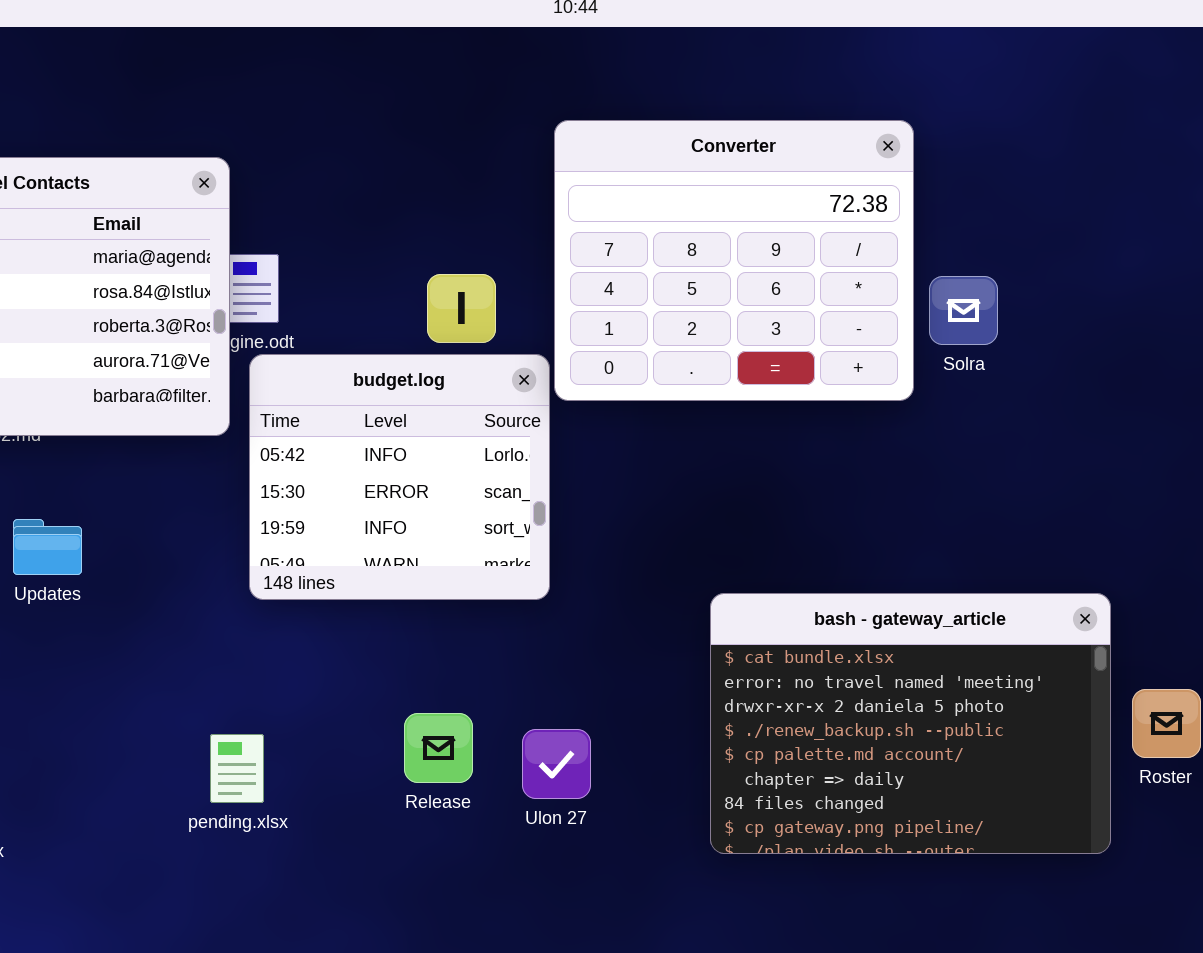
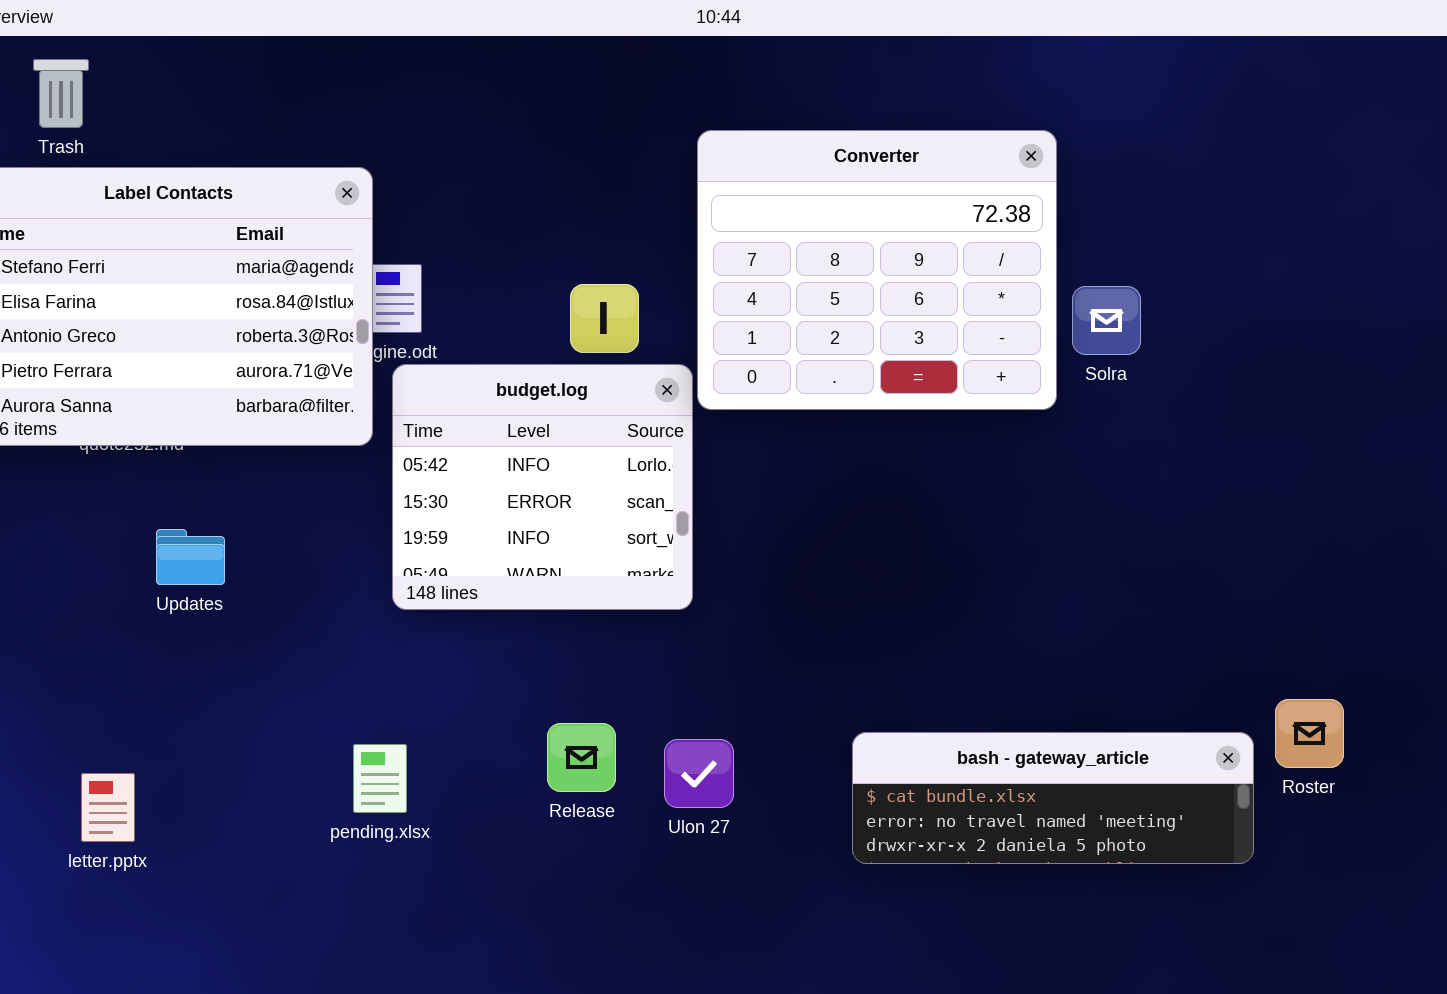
bash - gateway_article: [710,593,1111,854] -> [852,732,1254,864], resized

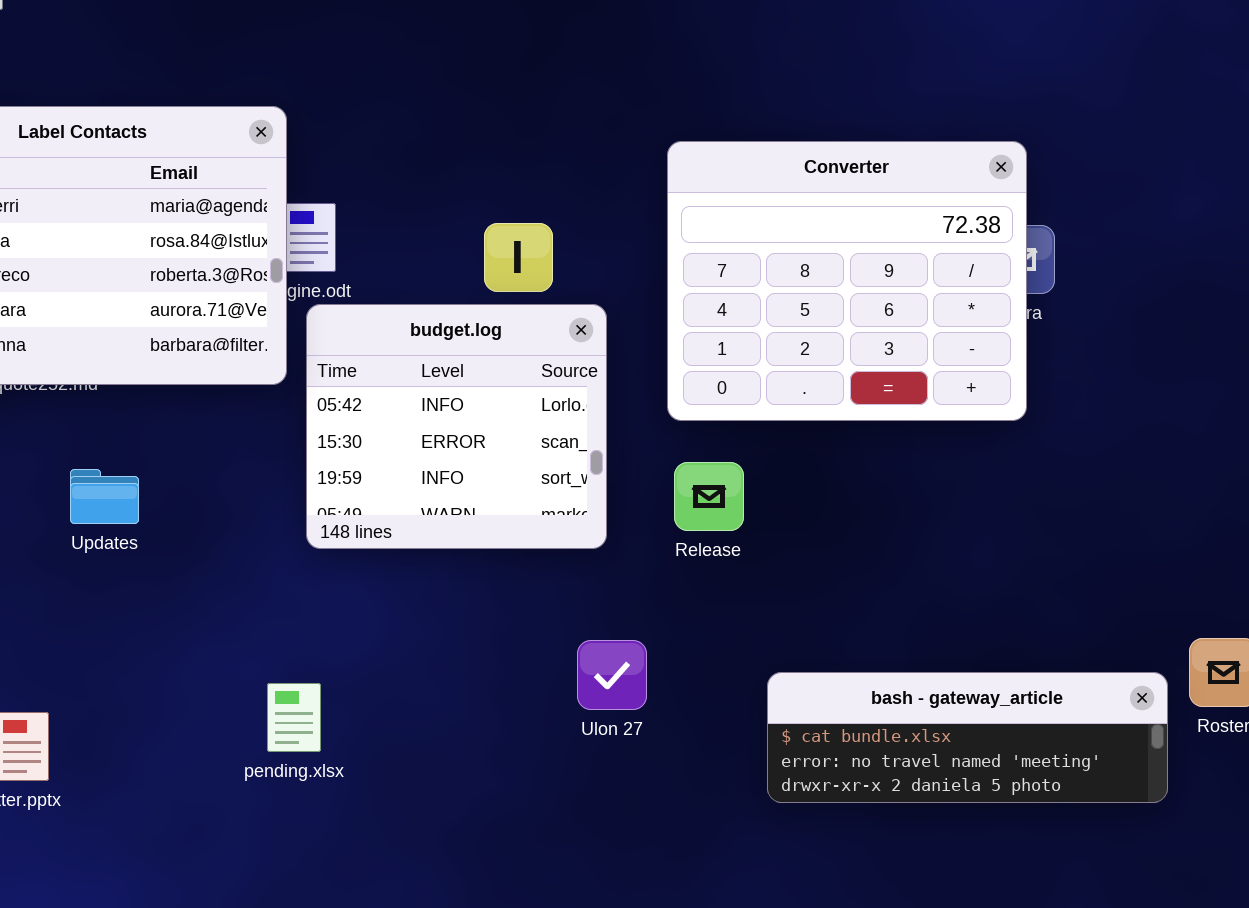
Converter: [697,130,1057,410] -> [667,141,1027,421], moved
Release: [547,723,616,792] -> [674,462,744,531], moved
Ulon 27: [664,739,734,808] -> [577,640,647,710], moved

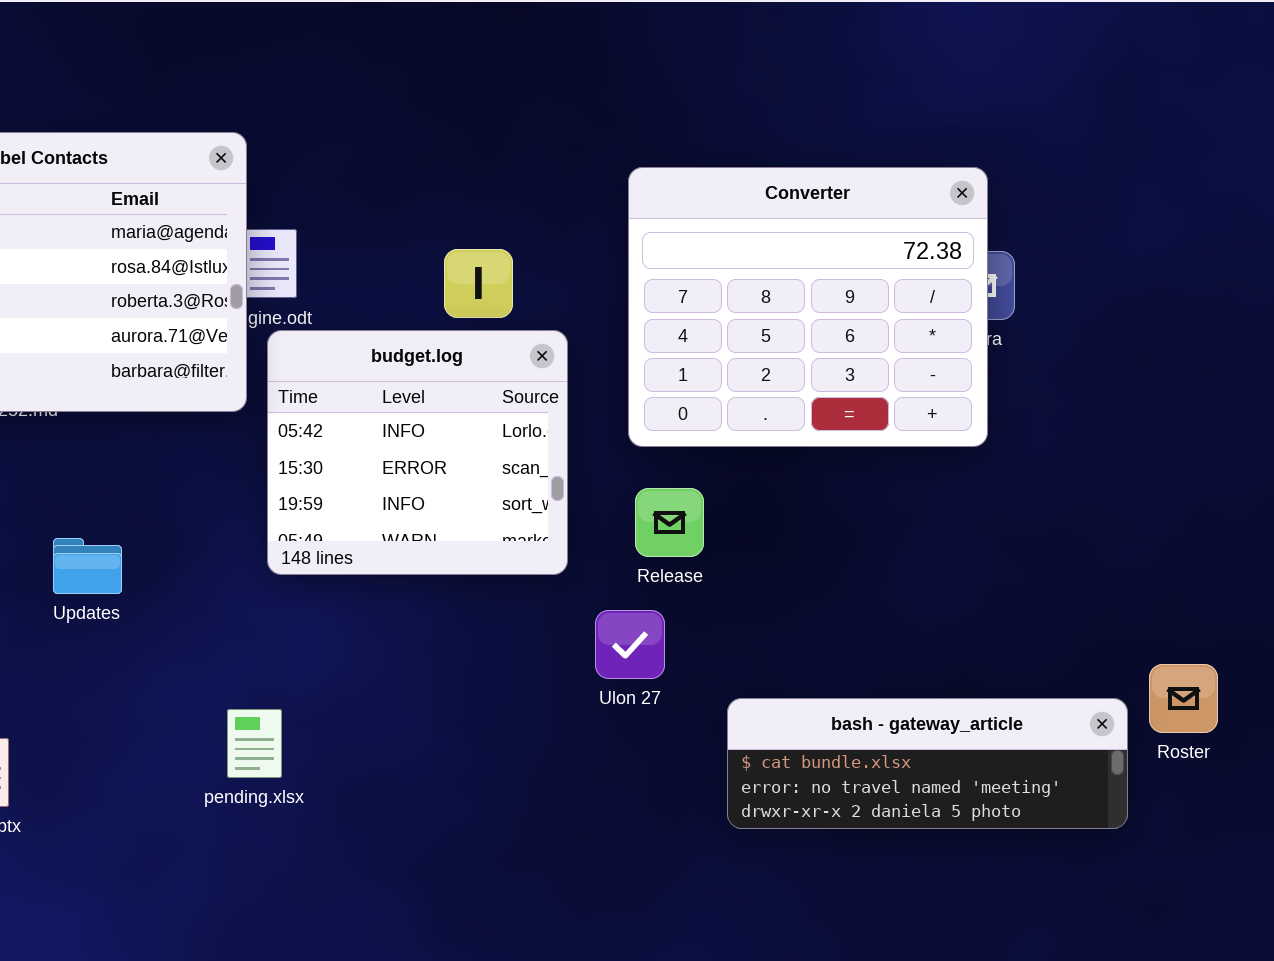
Updates: [70,469,139,524] -> [53,538,122,594], moved
Ulon 27: [577,640,647,710] -> [595,610,665,679], moved

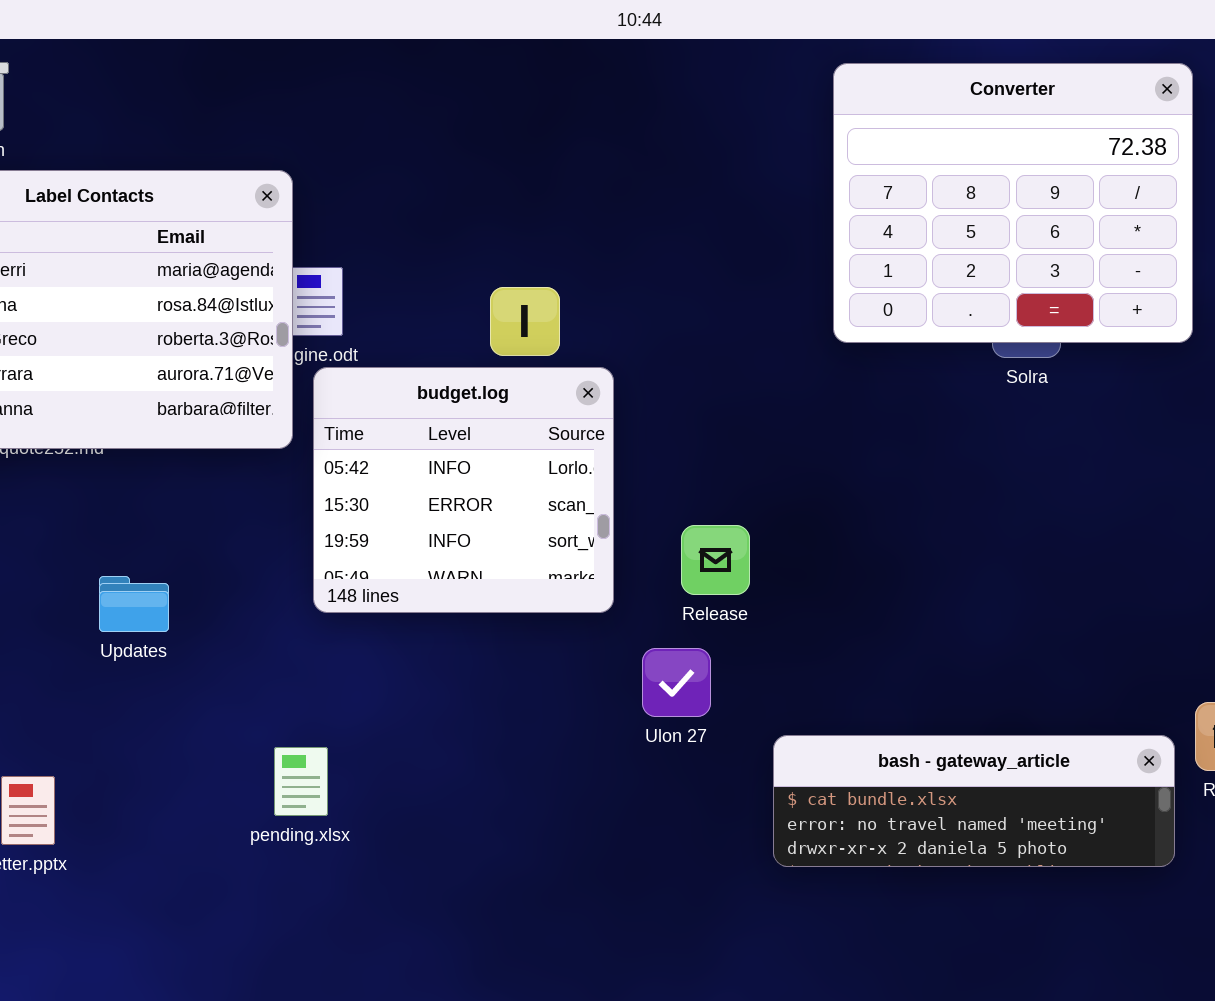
Converter: [628,167,988,447] -> [833,63,1193,343], moved

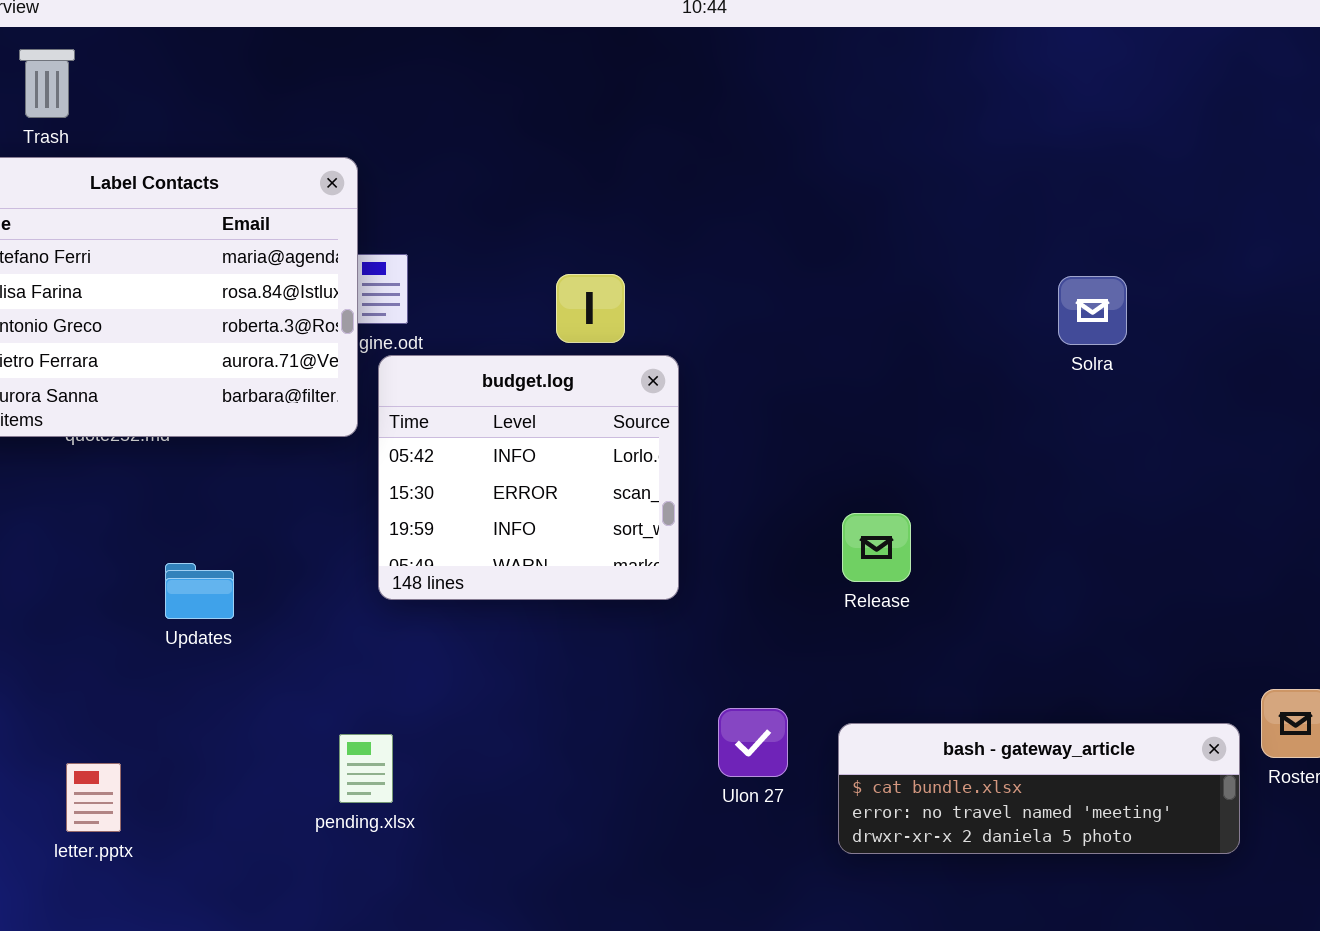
Converter: [833,63,1193,343] -> none, closed
Release: [681,525,750,595] -> [842,513,911,582], moved
Ulon 27: [642,648,711,717] -> [718,708,788,777], moved

